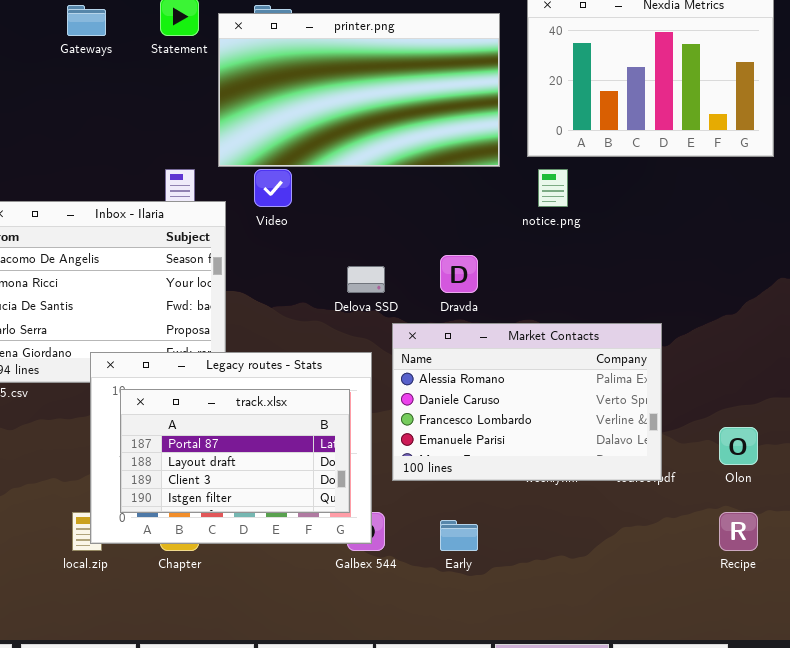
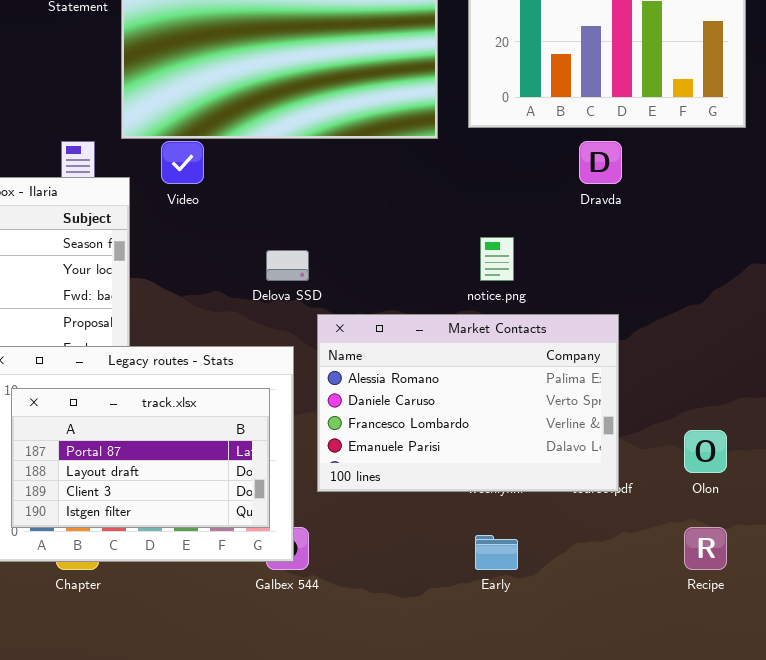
notice.png: [538,169,568,207] -> [480,237,514,281], moved
Dravda: [440,255,478,293] -> [579,141,622,184], moved
Early: [440,520,478,551] -> [475,535,518,570], moved

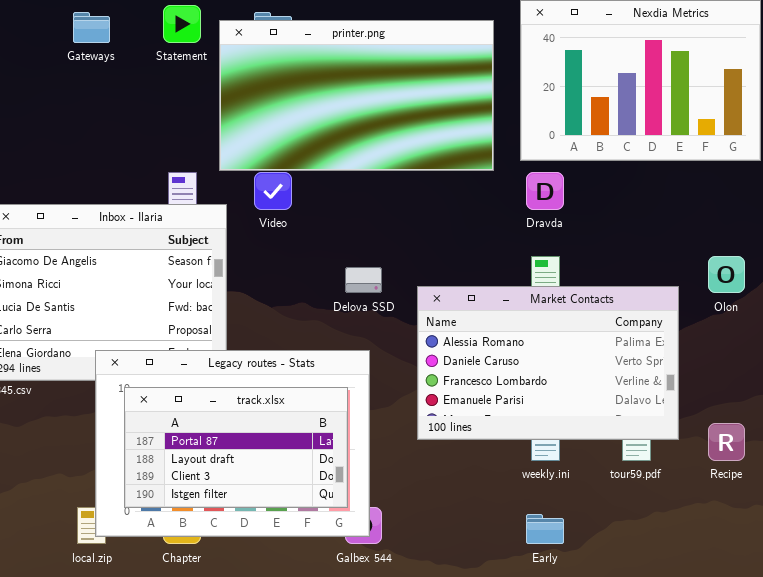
Dravda: [579,141,622,184] -> [526,172,564,210], moved
Market Contacts: [317,314,619,492] -> [417,286,679,440], moved
Olon: [684,430,727,473] -> [708,256,745,293], moved
Recipe: [684,527,727,570] -> [708,423,745,461], moved

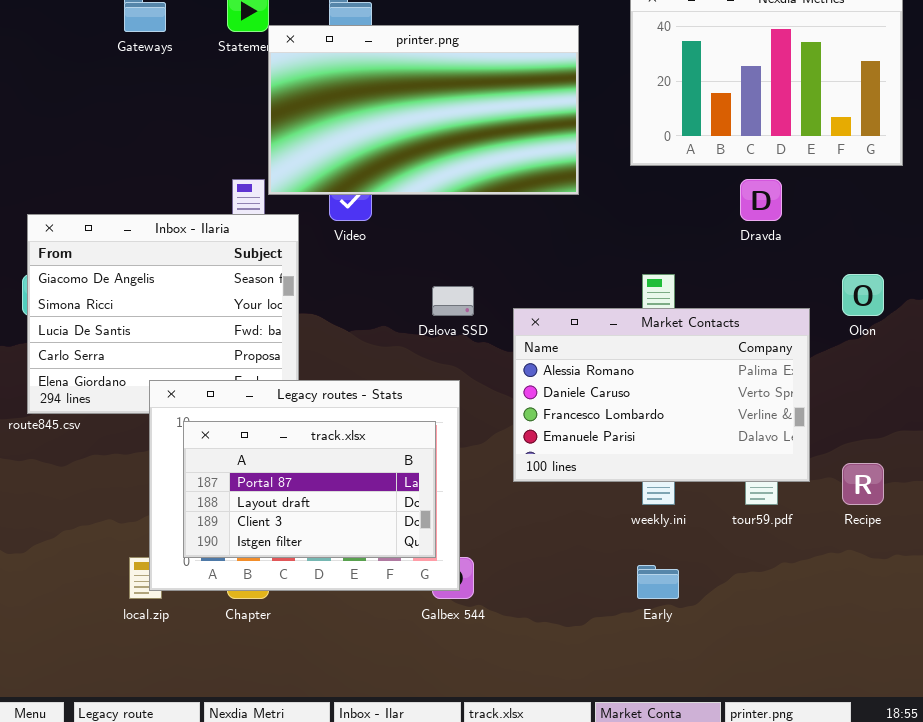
printer.png: [219,20,494,171] -> [268,25,579,195], moved
Dravda: [526,172,564,210] -> [740,179,782,221], moved

